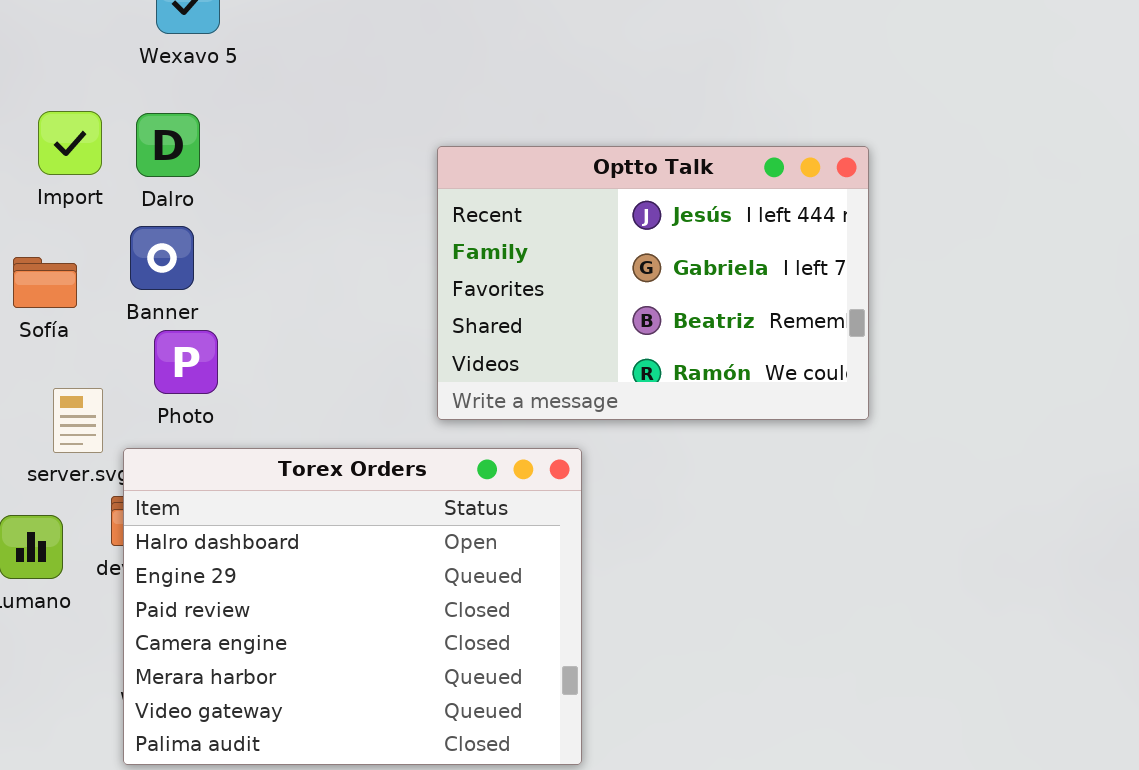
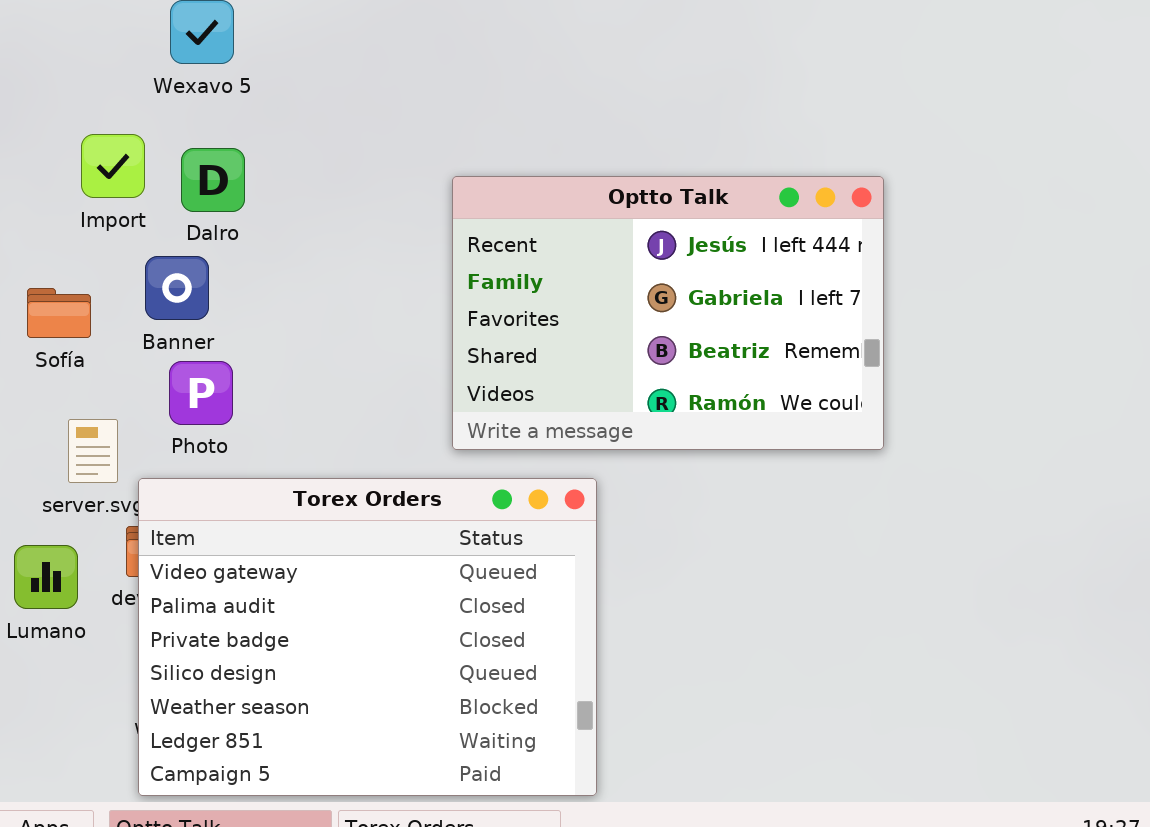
Import: [38,111,102,175] -> [81,134,145,198], moved
Dalro: [136,113,200,177] -> [181,148,245,212], moved
Torex Orders: [123,448,582,765] -> [138,478,597,796], scrolled down 5 rows

